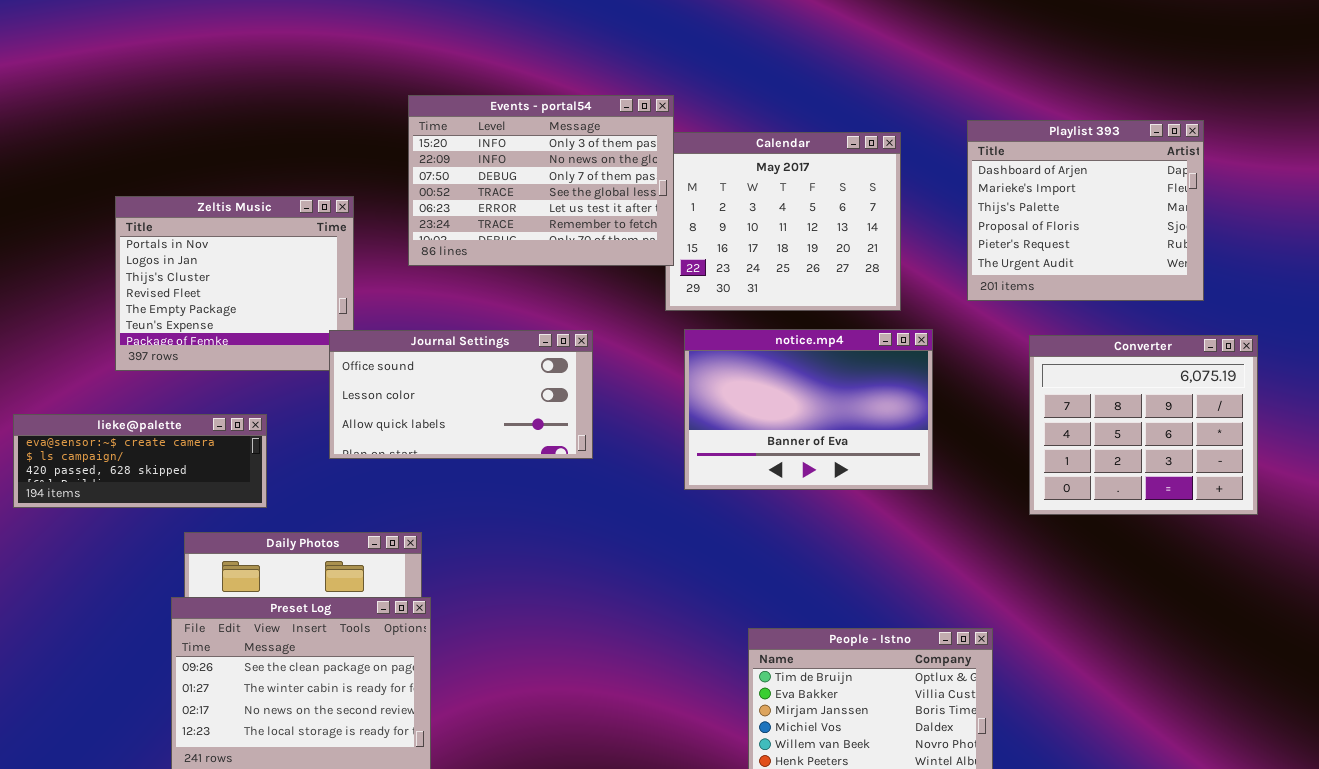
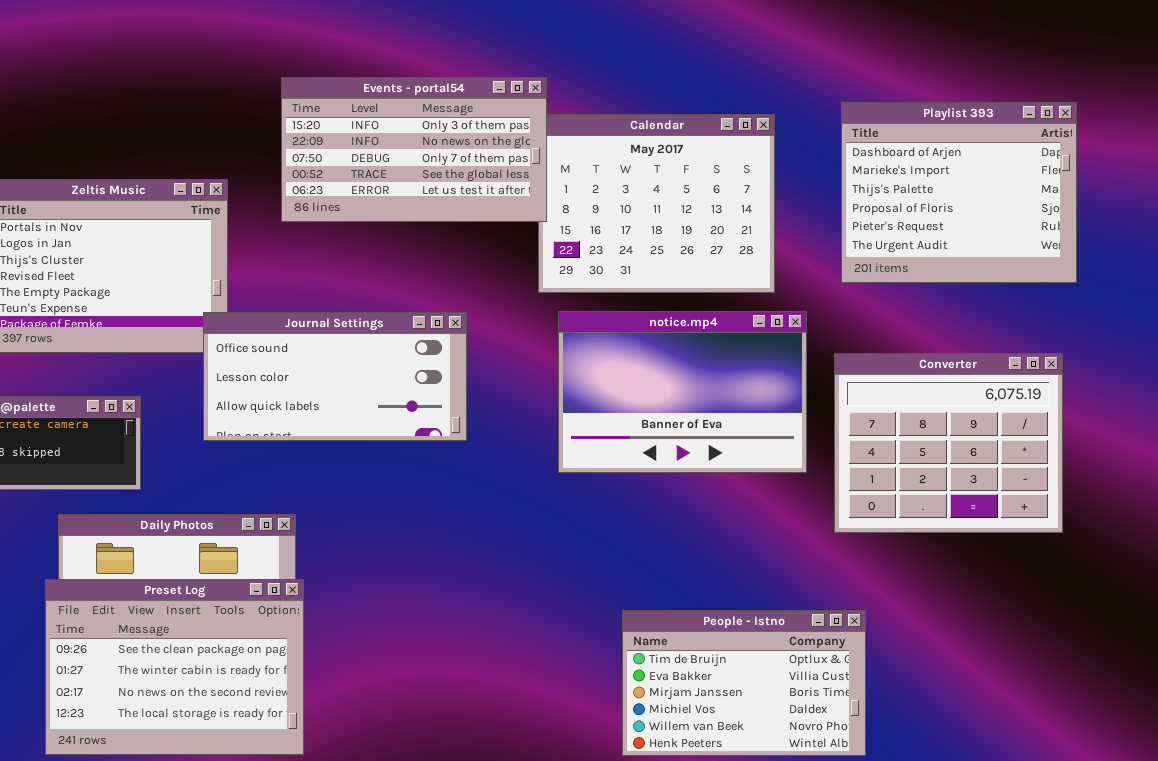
Events - portal54: [408,95,674,266] -> [281,77,547,222], resized
Converter: [1029,335,1258,515] -> [834,353,1063,533], moved

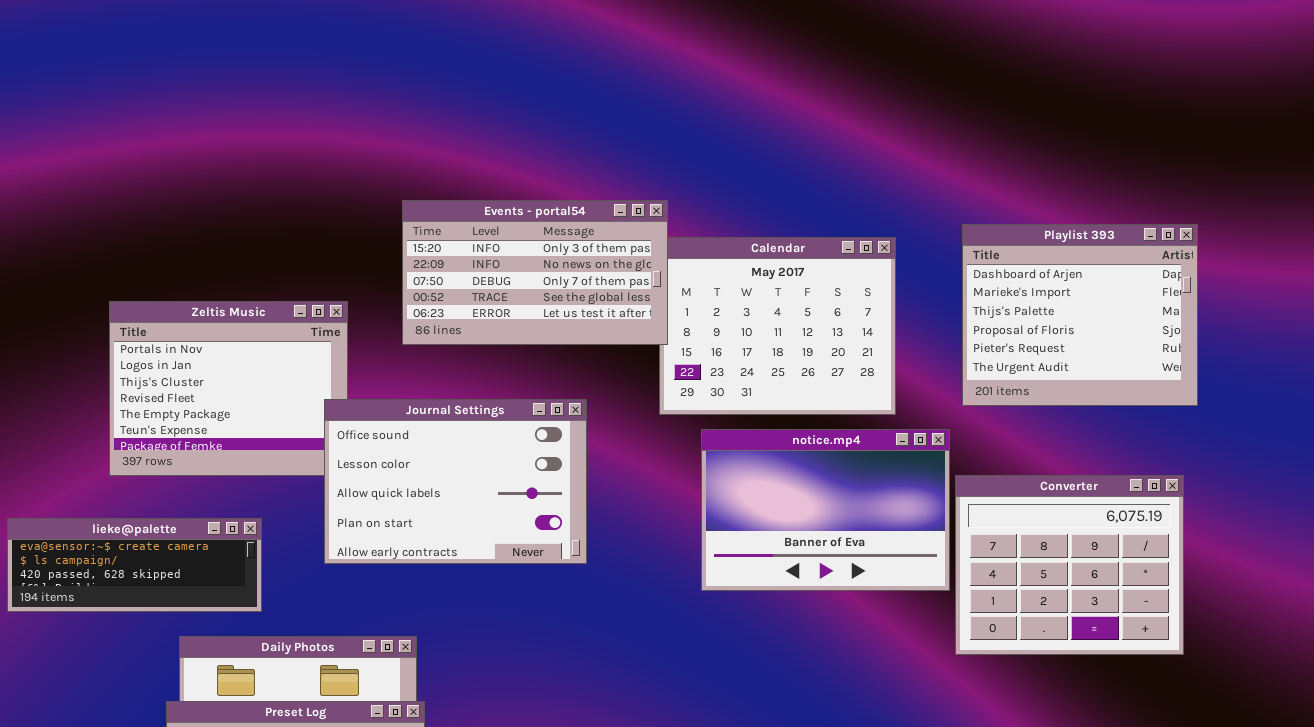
notice.mp4: [558,311,807,473] -> [701,429,950,591], moved
Journal Settings: [203,312,467,441] -> [324,399,587,564], resized

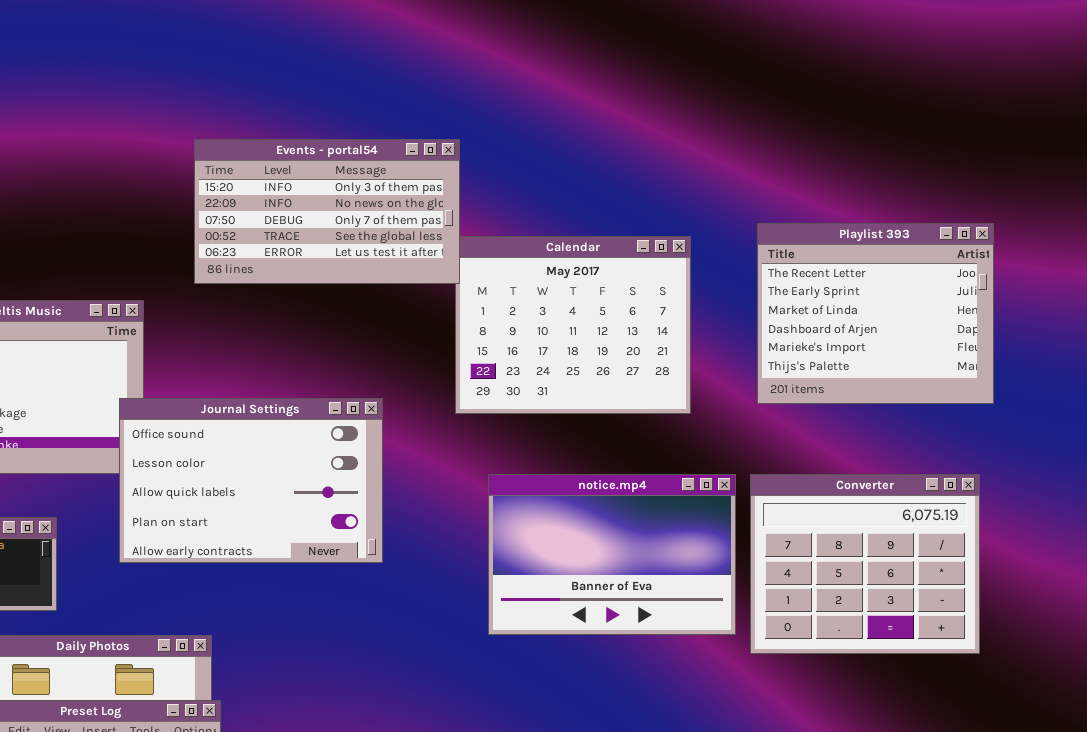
Events - portal54: [402,200,668,345] -> [194,139,460,284], moved
Playlist 393: [962,224,1198,406] -> [757,223,994,404], scrolled up 3 rows
notice.mp4: [701,429,950,591] -> [488,474,736,635], moved

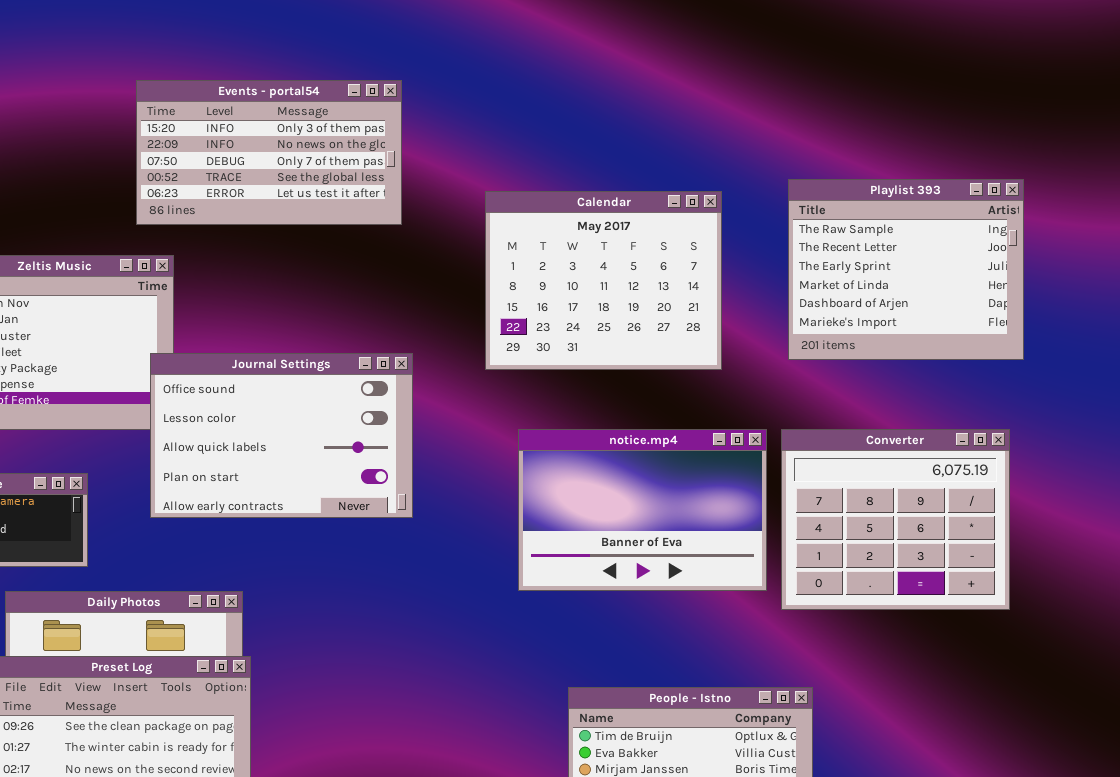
Events - portal54: [194,139,460,284] -> [136,80,402,225], moved
Playlist 393: [757,223,994,404] -> [788,179,1024,360], scrolled up 1 row

